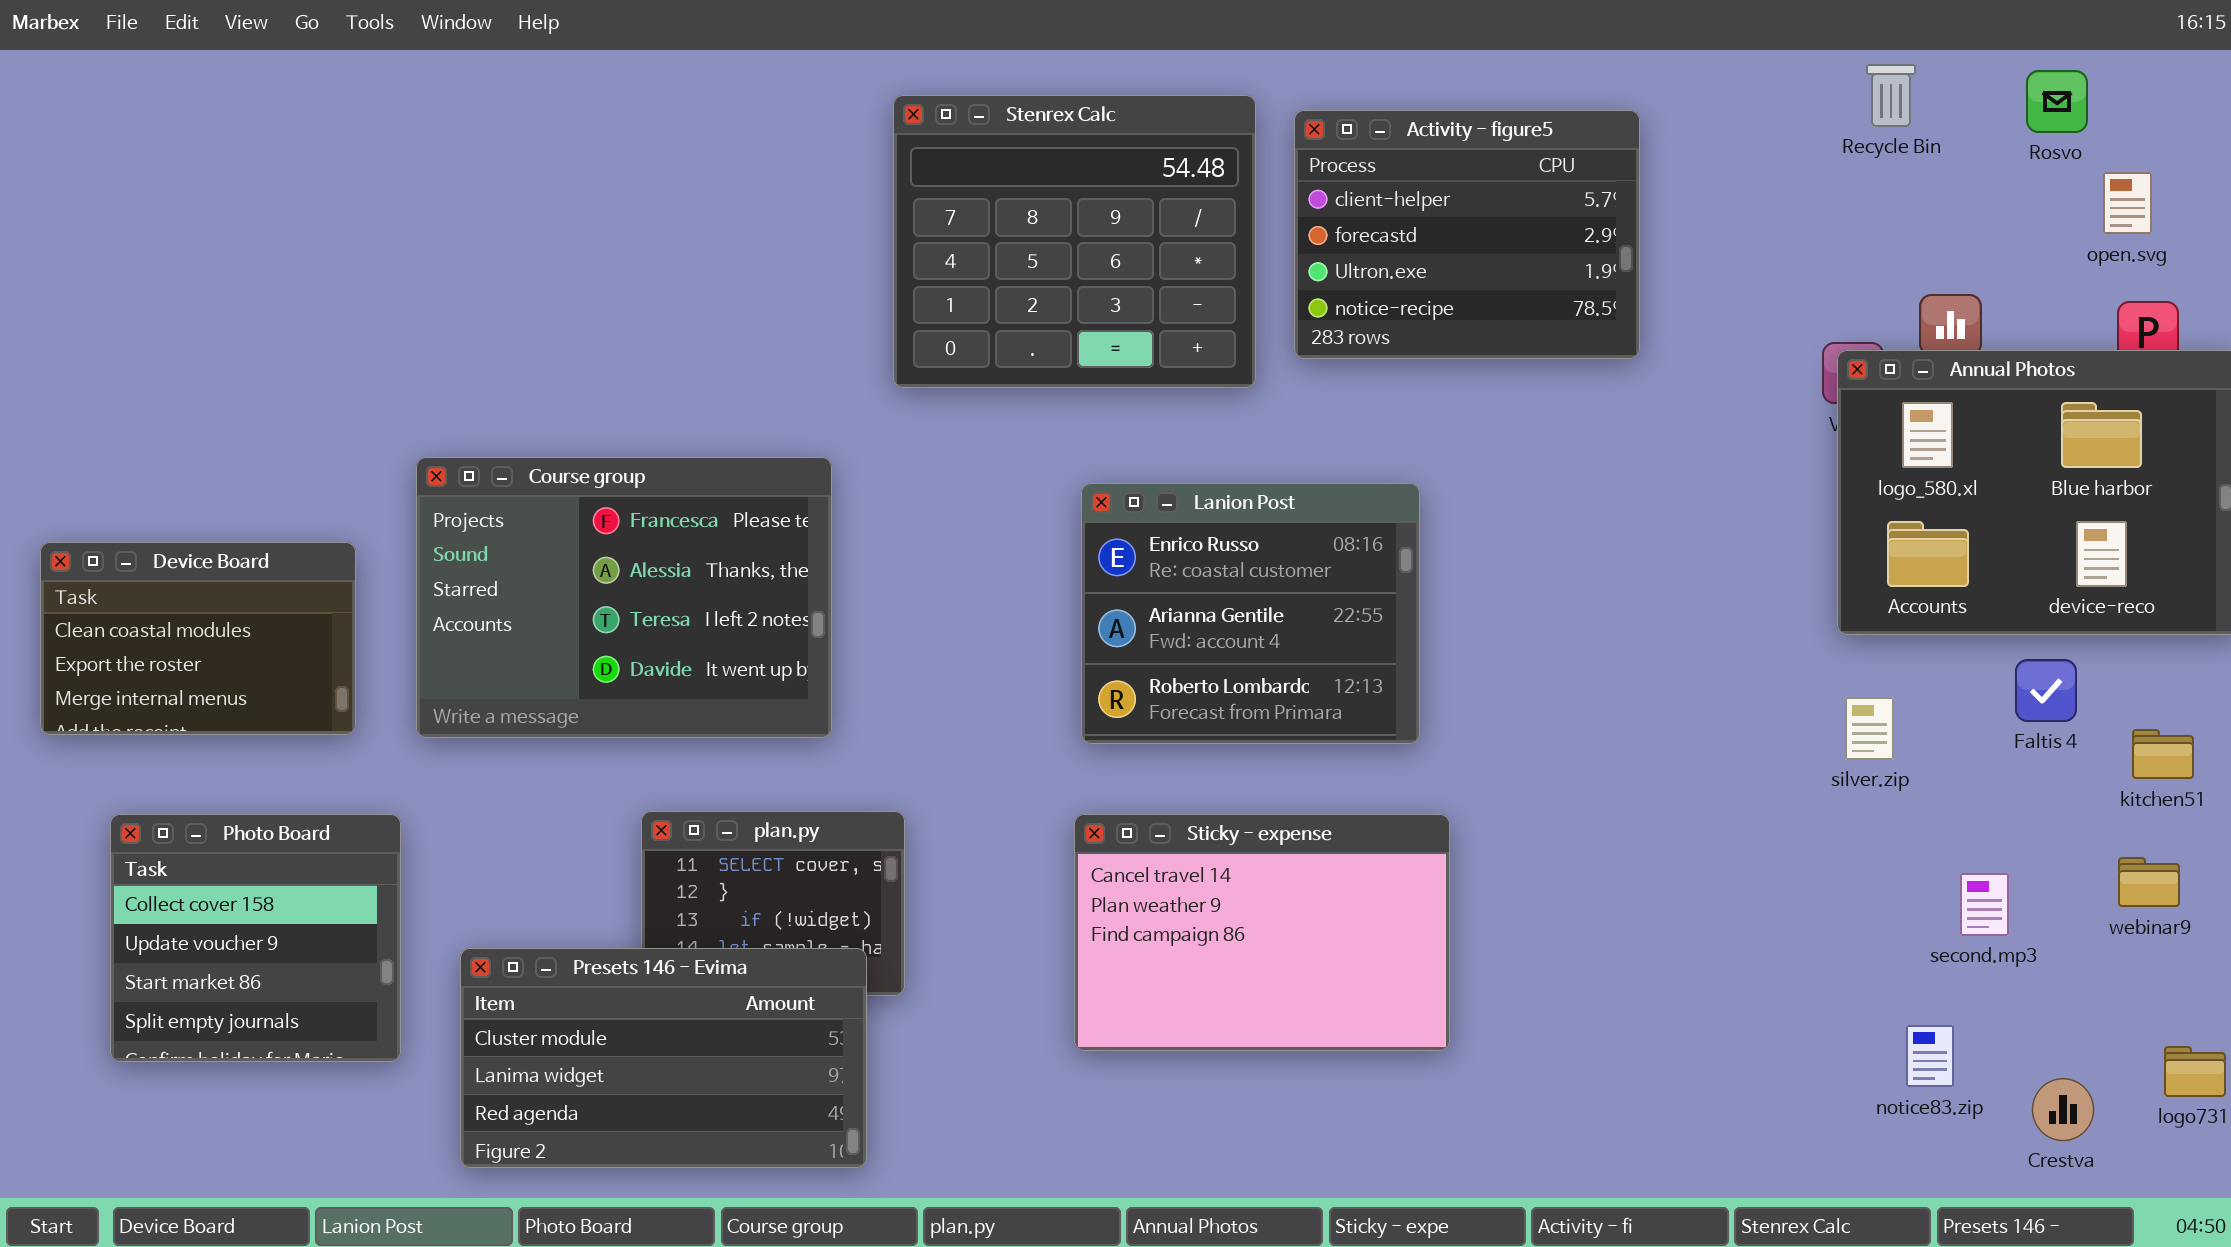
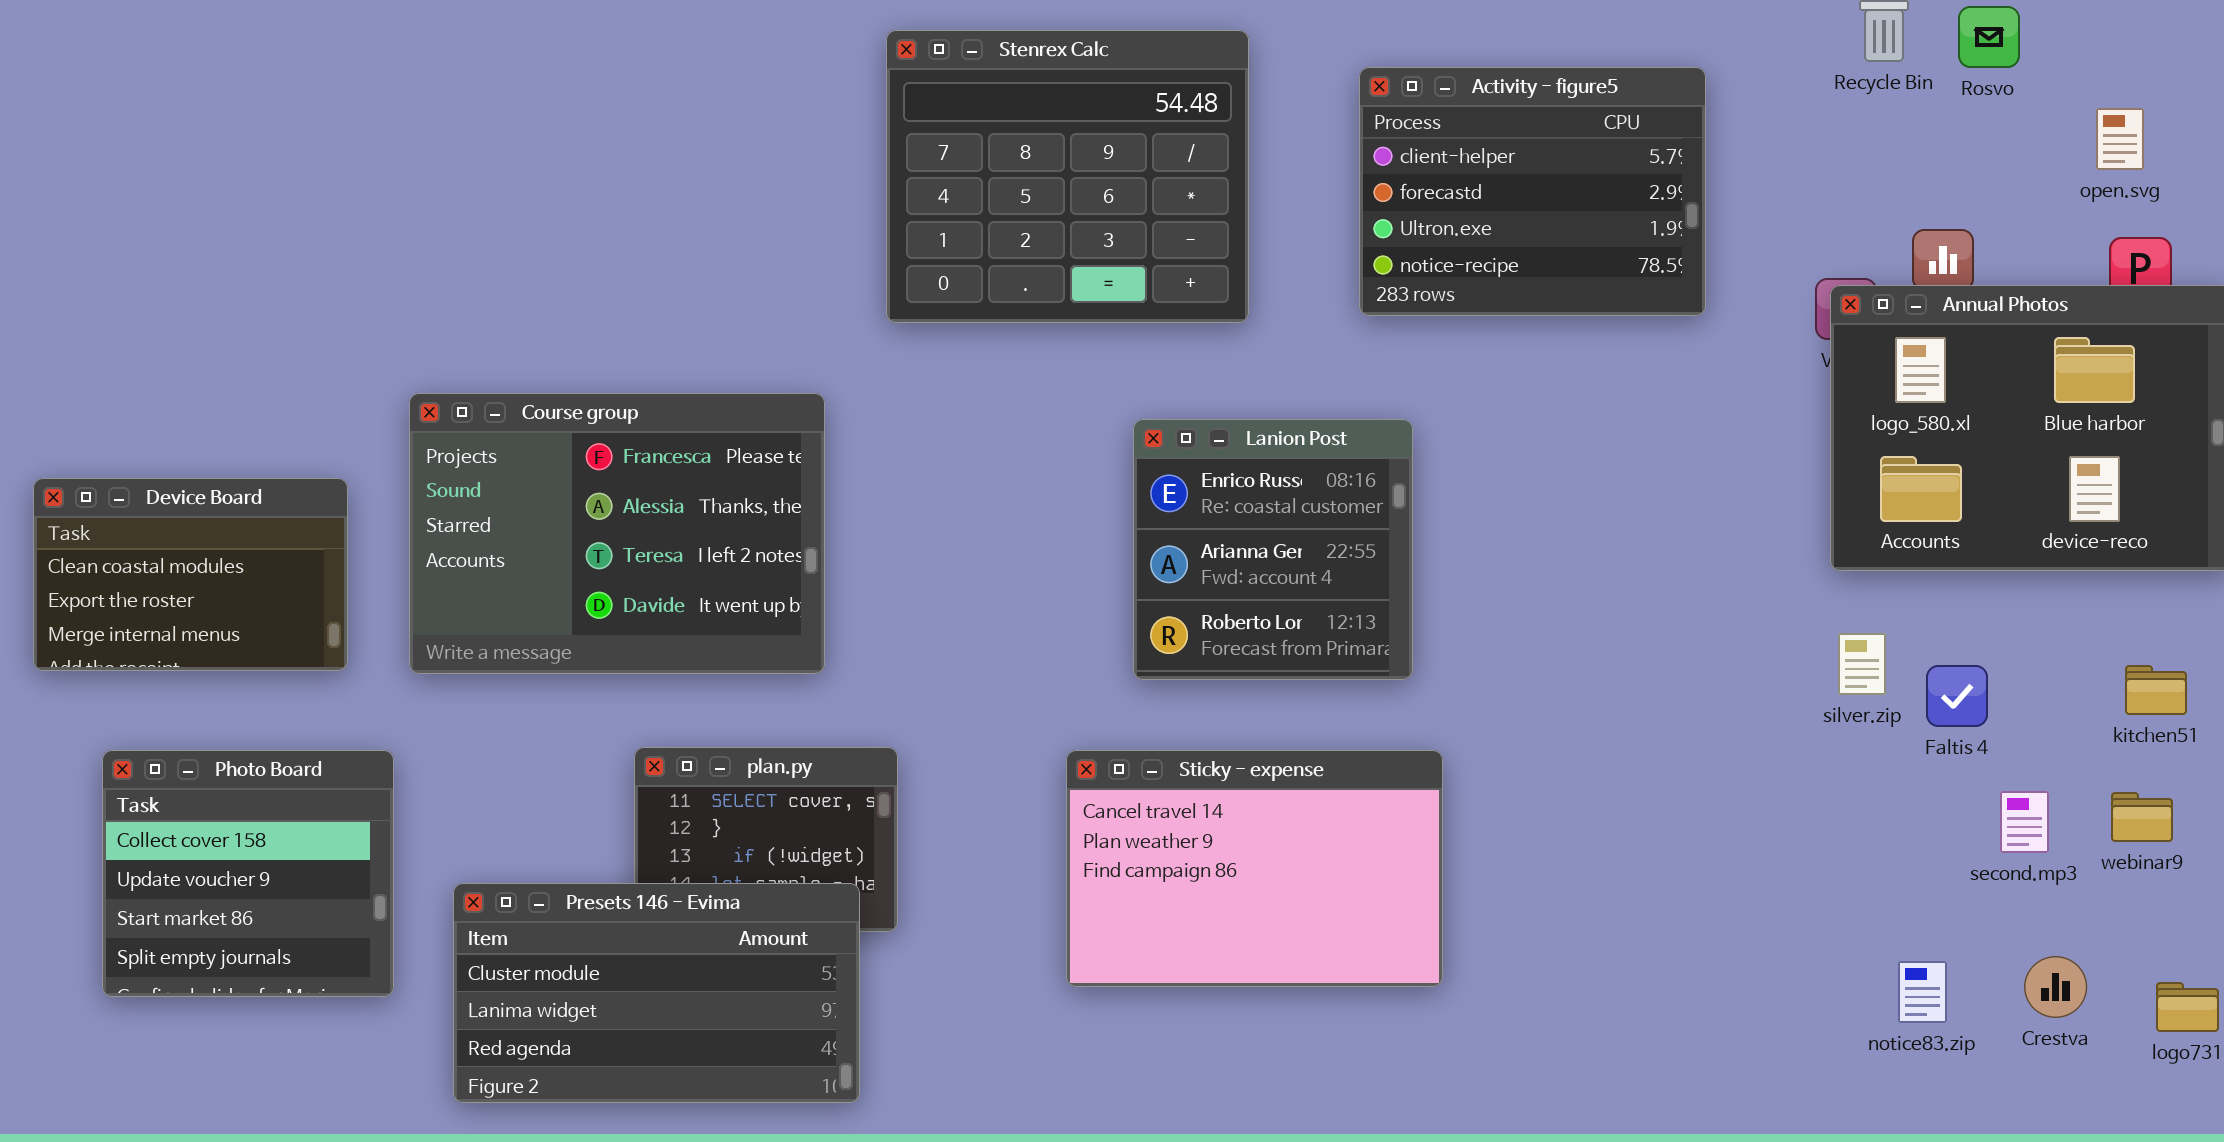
Rosvo: [2026,70,2088,133] -> [1958,6,2020,68], moved
Activity - figure5: [1294,110,1640,359] -> [1359,67,1706,316], moved
Lanion Post: [1081,483,1420,744] -> [1133,419,1413,680], resized
Faltis 4: [2015,659,2077,722] -> [1926,665,1988,727], moved
second.mp3: [1960,873,2009,936] -> [2000,791,2049,853], moved
Crestva: [2032,1078,2094,1141] -> [2024,956,2087,1018], moved

